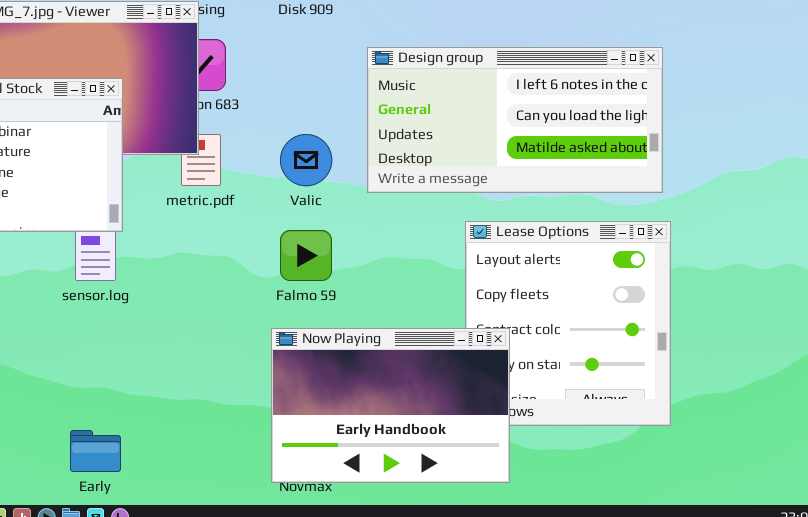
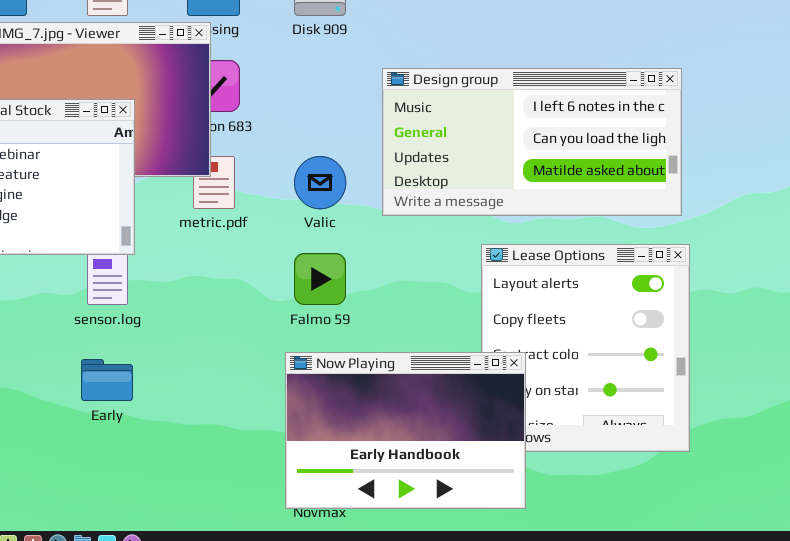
Early: [70,430,121,472] -> [81,359,133,401], moved

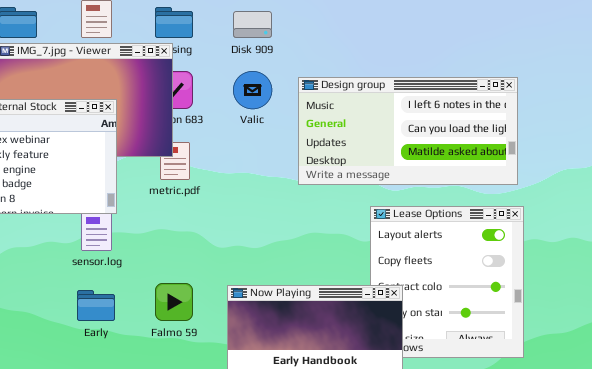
Valic: [294,156,346,209] -> [233,71,272,109], moved
Falmo 59: [294,253,346,305] -> [155,283,193,321], moved

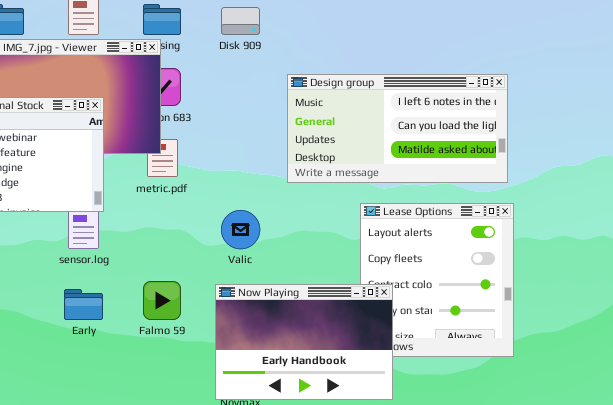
Valic: [233,71,272,109] -> [221,210,260,249], moved

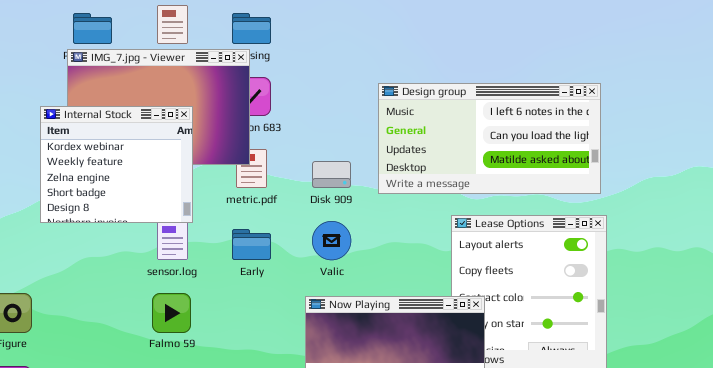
Disk 909: [221,7,260,35] -> [312,161,351,188], moved
Falmo 59: [143,281,181,320] -> [152,293,191,333], moved
Early: [64,289,103,320] -> [232,229,271,260], moved

